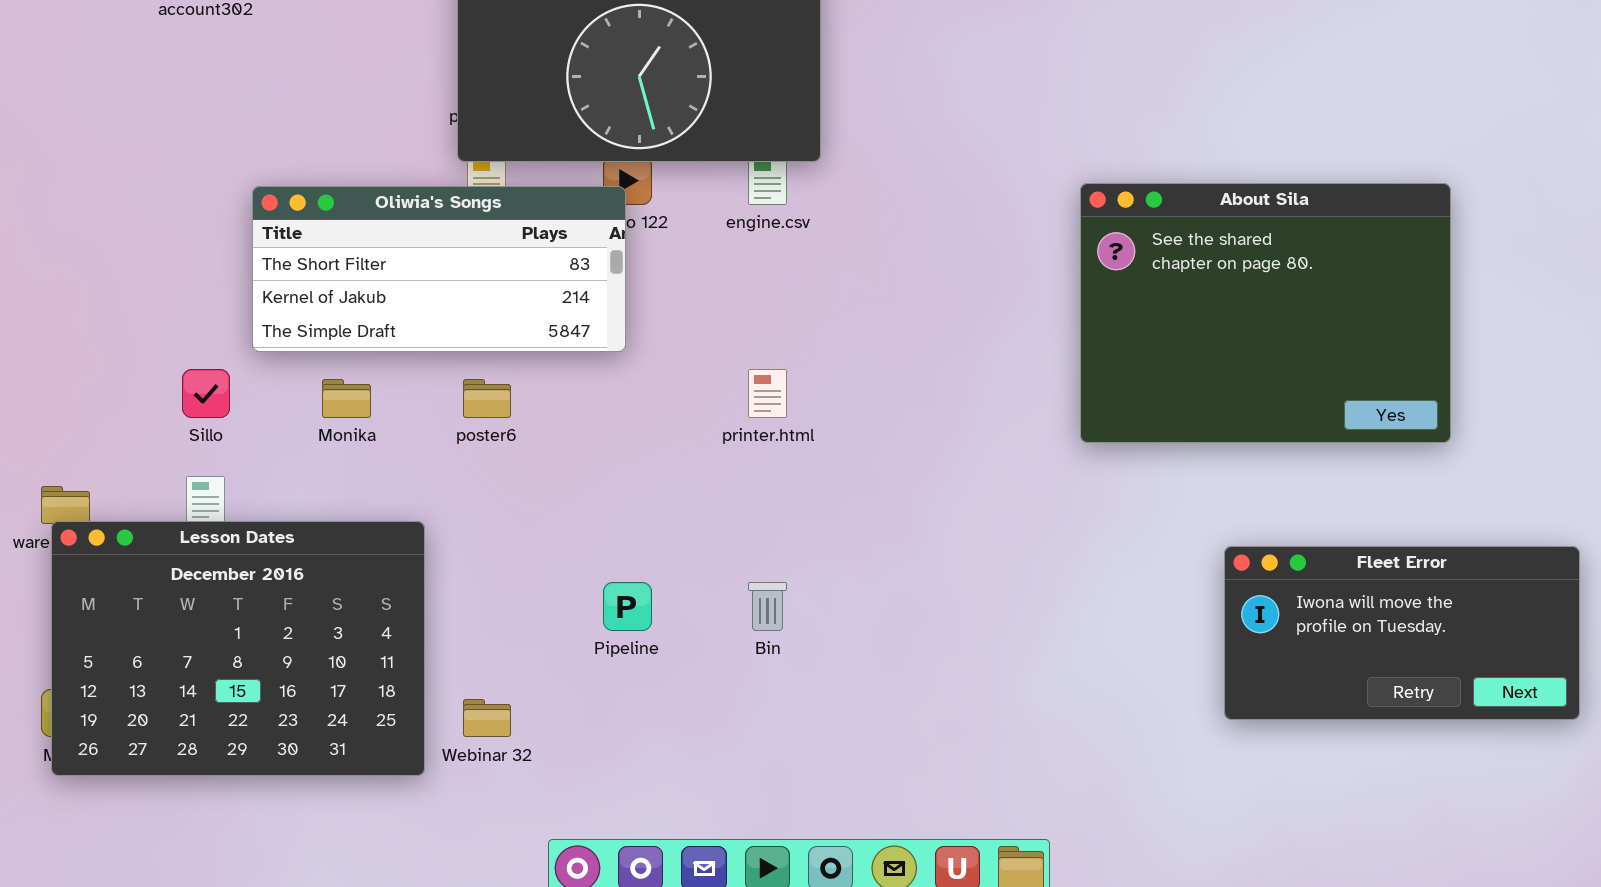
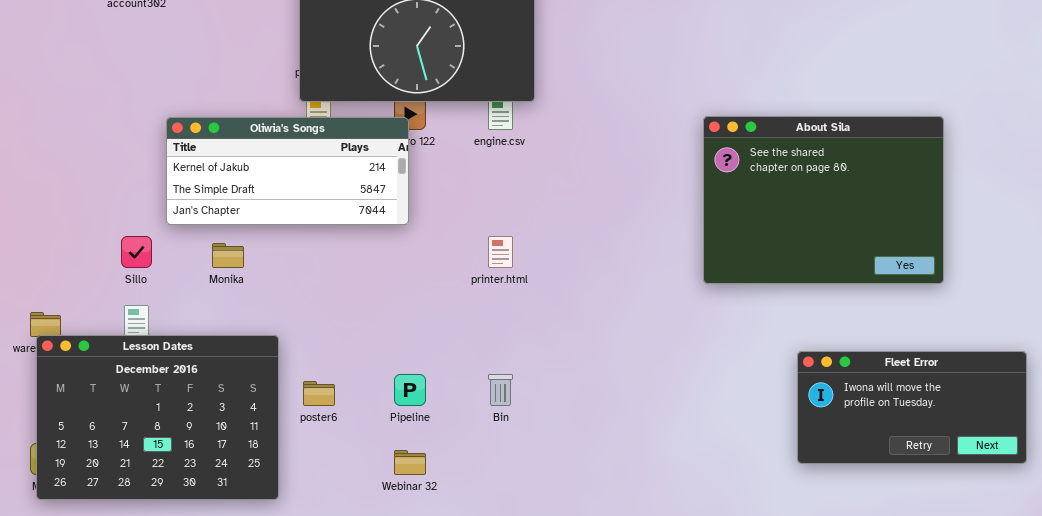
Oliwia's Songs: [252,186,626,352] -> [166,117,409,225], scrolled down 1 row
poster6: [463,379,511,418] -> [303,381,335,406], moved
Webinar 32: [463,699,511,737] -> [394,450,426,475], moved

